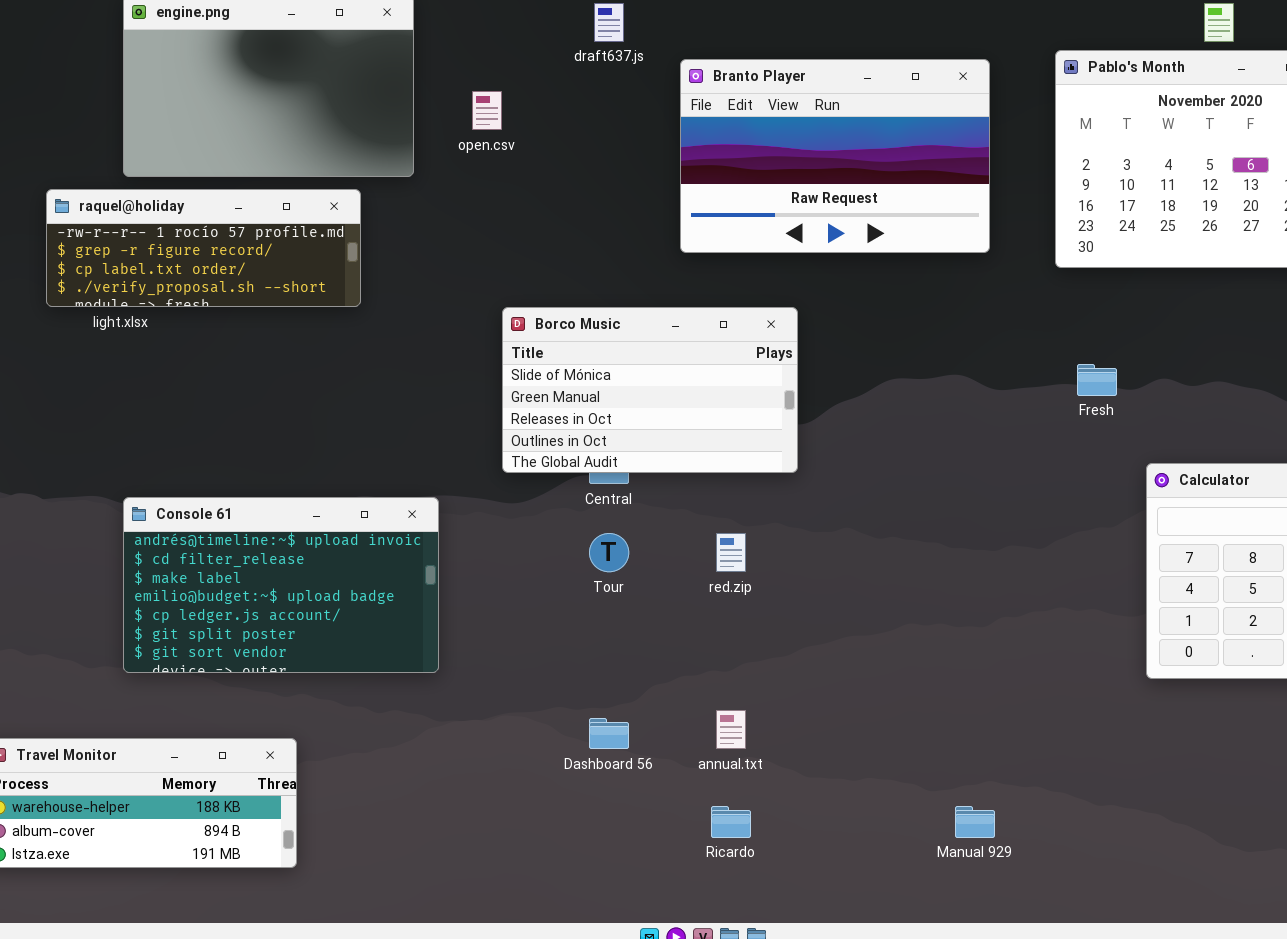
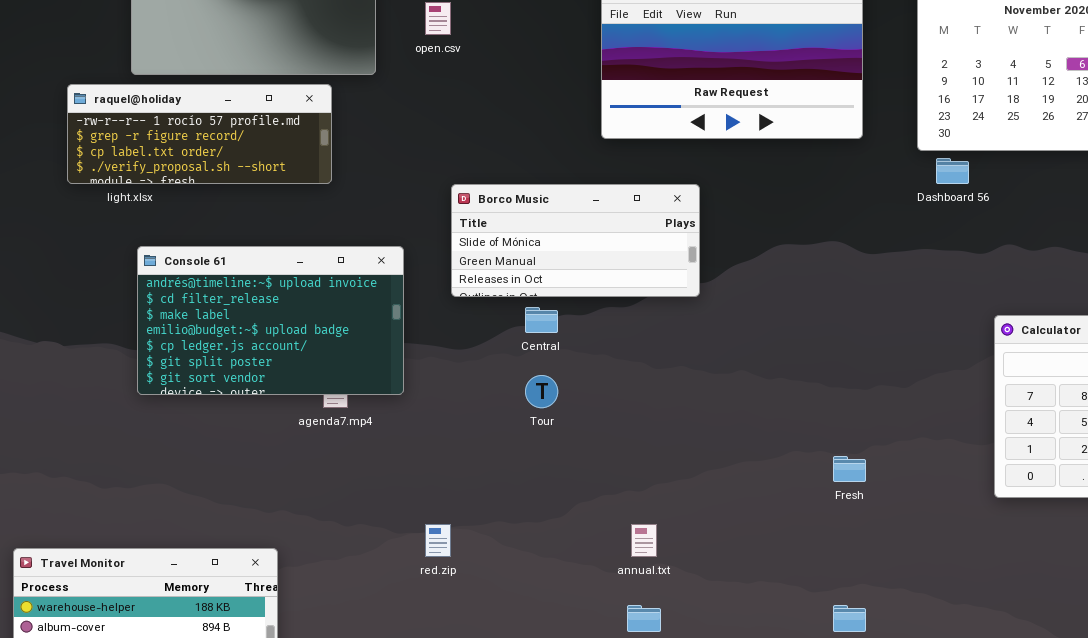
Borco Music: [502,307,798,473] -> [451,184,700,297], resized
Fresh: [1077,364,1117,396] -> [833,456,866,482], moved
Console 61: [123,497,439,673] -> [137,246,404,395], moved
red.zip: [716,533,746,572] -> [425,524,451,557], moved
Dashboard 56: [589,718,629,749] -> [936,158,969,184], moved

